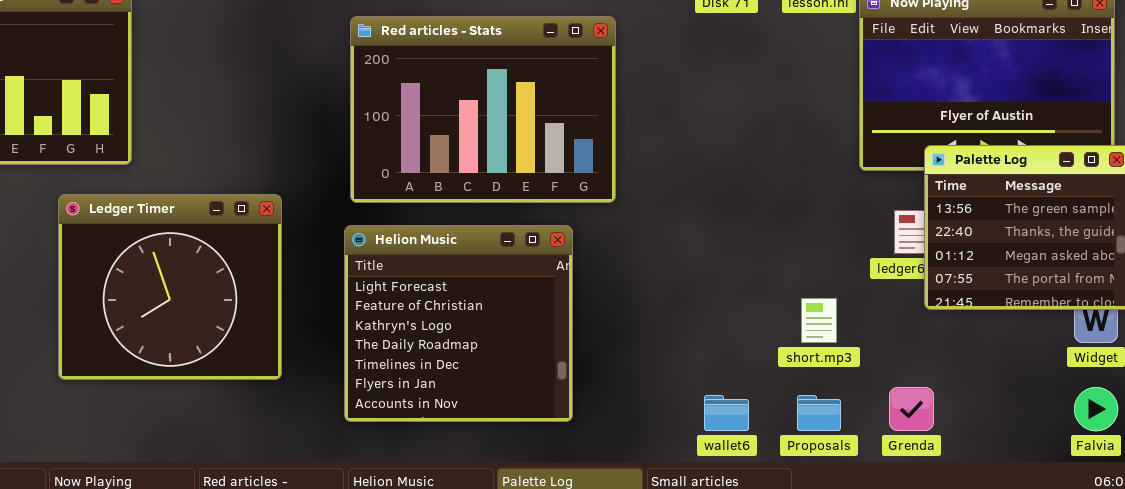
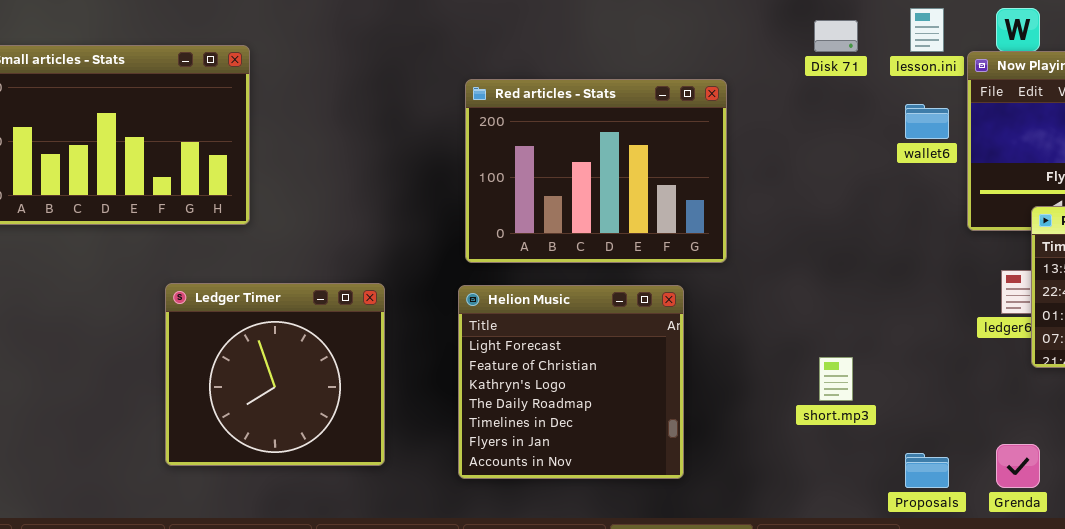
Ledger Timer: [58,194,282,380] -> [165,283,385,466], moved
short.mp3: [801,298,837,343] -> [819,357,853,401], moved
wallet6: [704,395,749,431] -> [905,104,949,139], moved

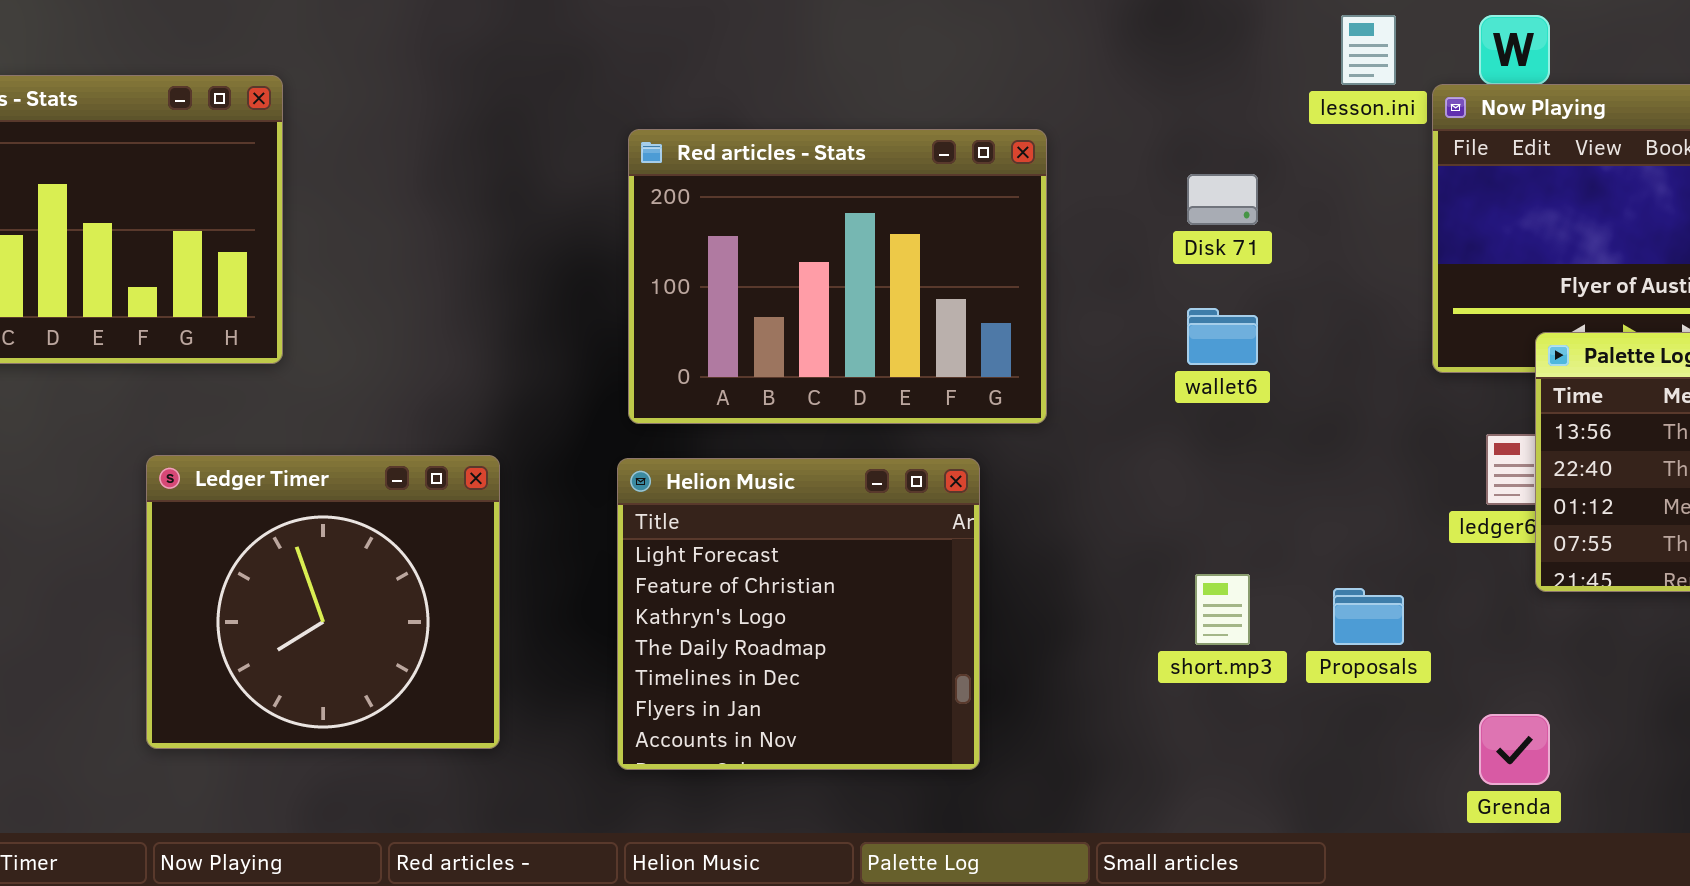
Disk 71: [814,20,858,52] -> [1187,174,1258,225], moved
wallet6: [905,104,949,139] -> [1187,308,1258,365], moved
Proposals: [905,453,949,488] -> [1333,588,1404,645], moved

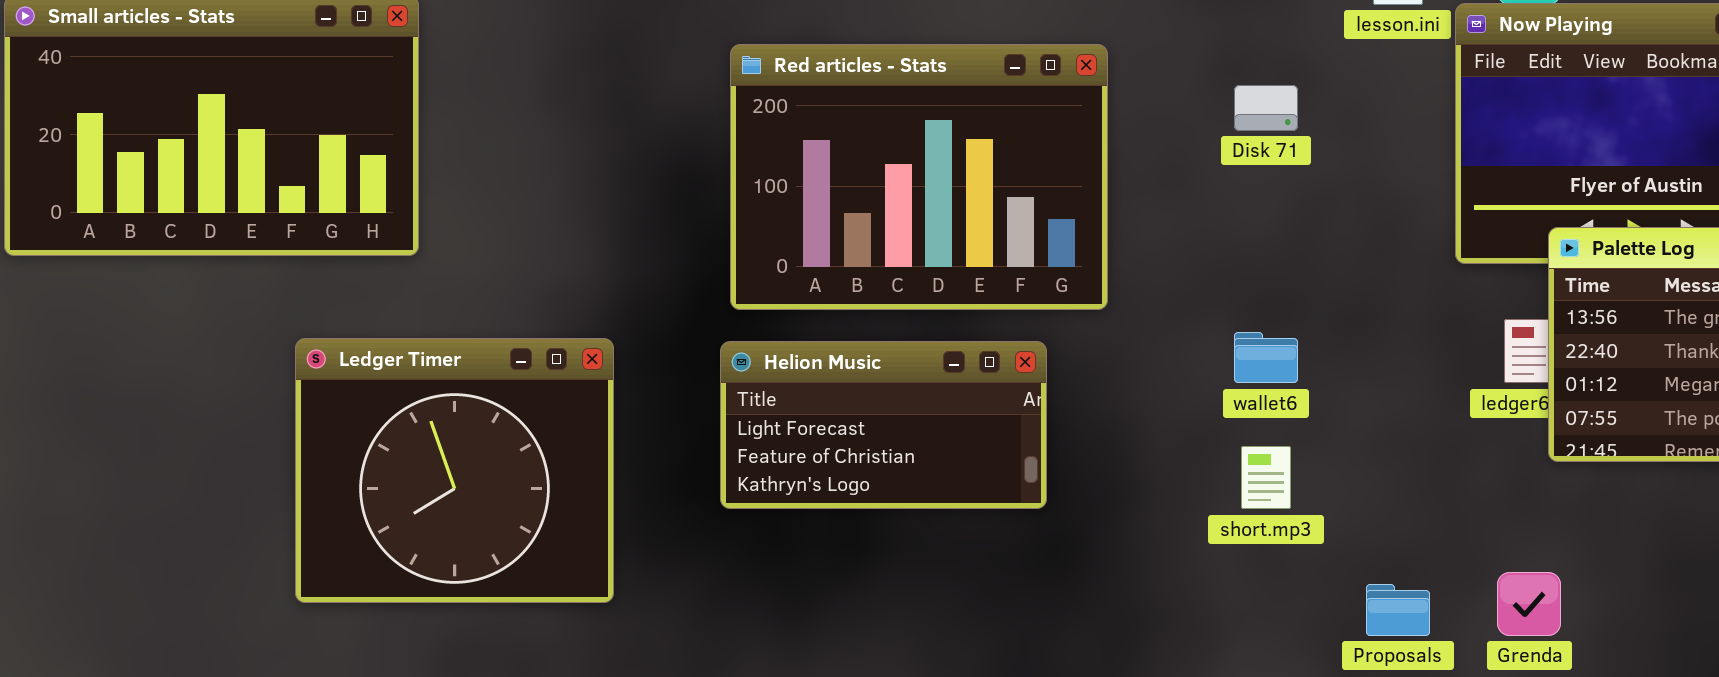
wallet6: [1187,308,1258,365] -> [1234,332,1298,383], moved
Helion Music: [617,458,980,770] -> [720,341,1047,509], resized
Proposals: [1333,588,1404,645] -> [1366,584,1430,636], moved

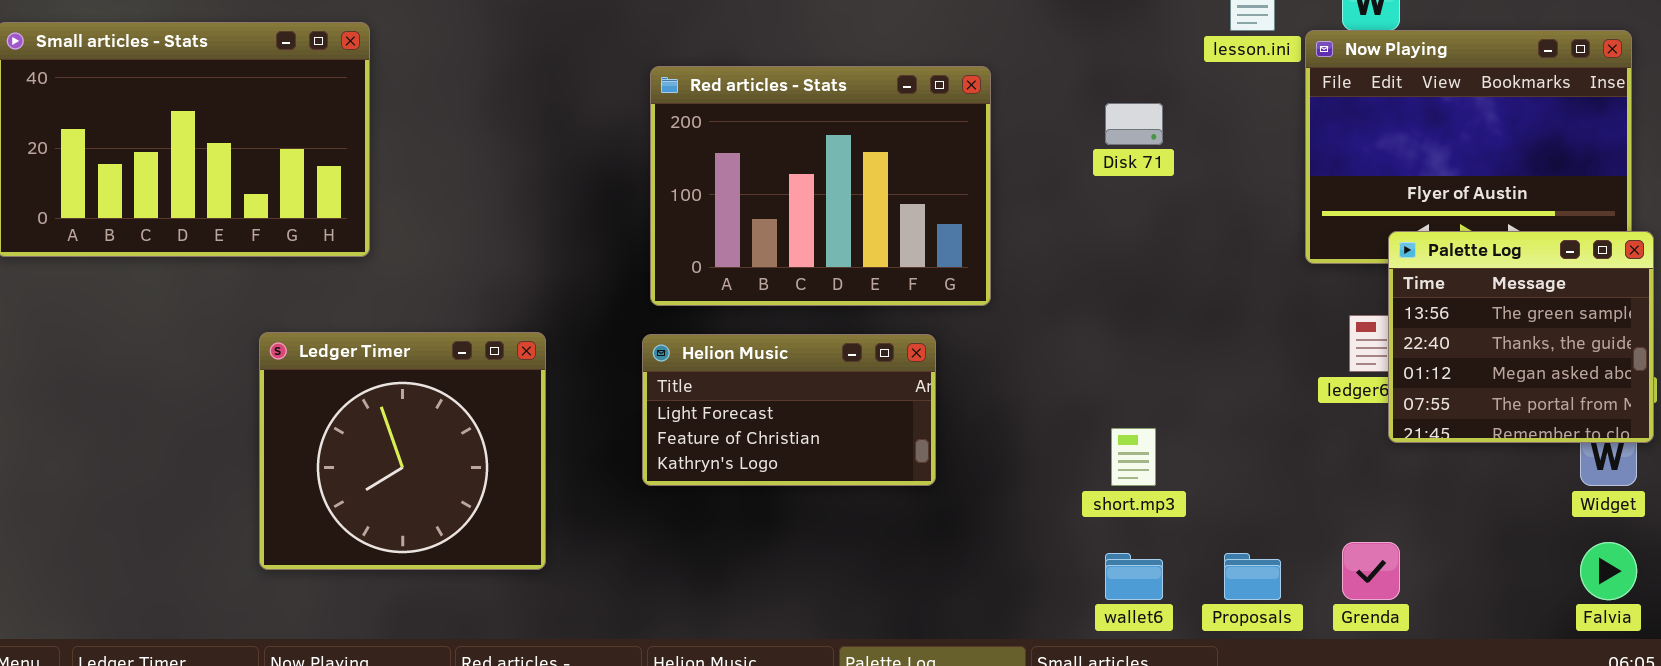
wallet6: [1234,332,1298,383] -> [1105,553,1163,600], moved

